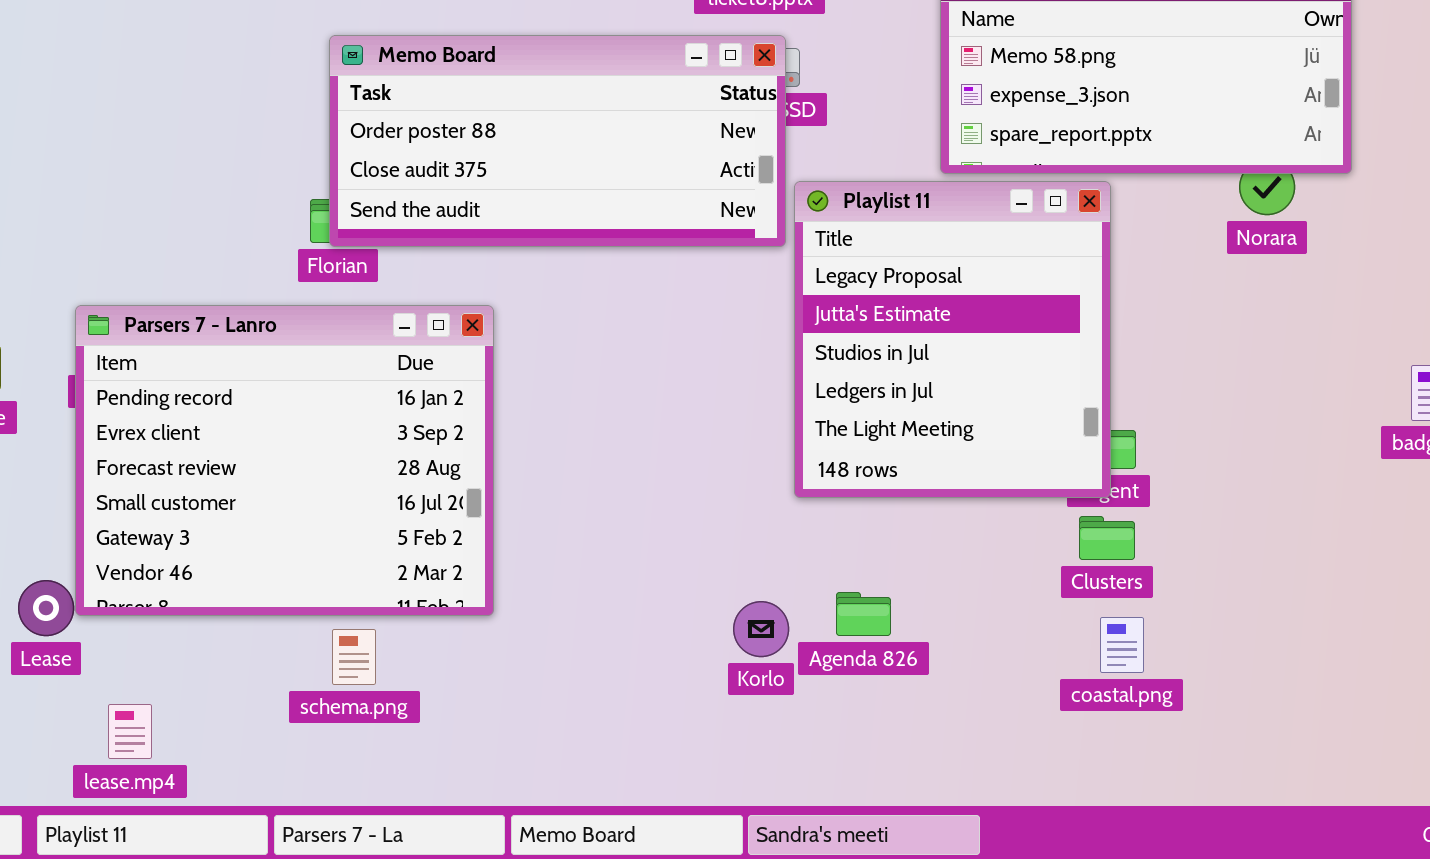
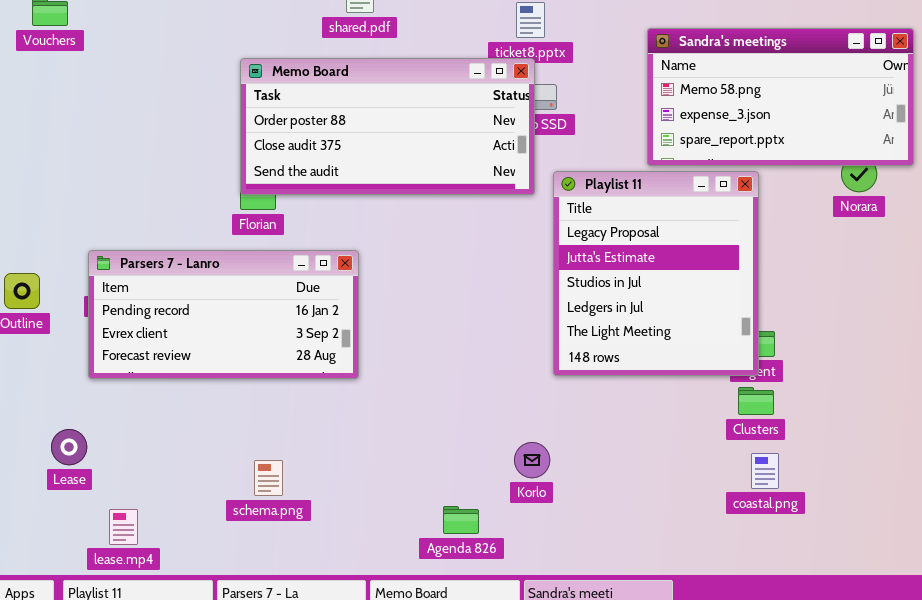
Memo Board: [329,35,786,247] -> [240,58,535,195], moved
Parsers 7 - Lanro: [75,305,494,616] -> [88,250,359,379], resized
Agenda 826: [836,592,891,636] -> [443,506,479,534], moved

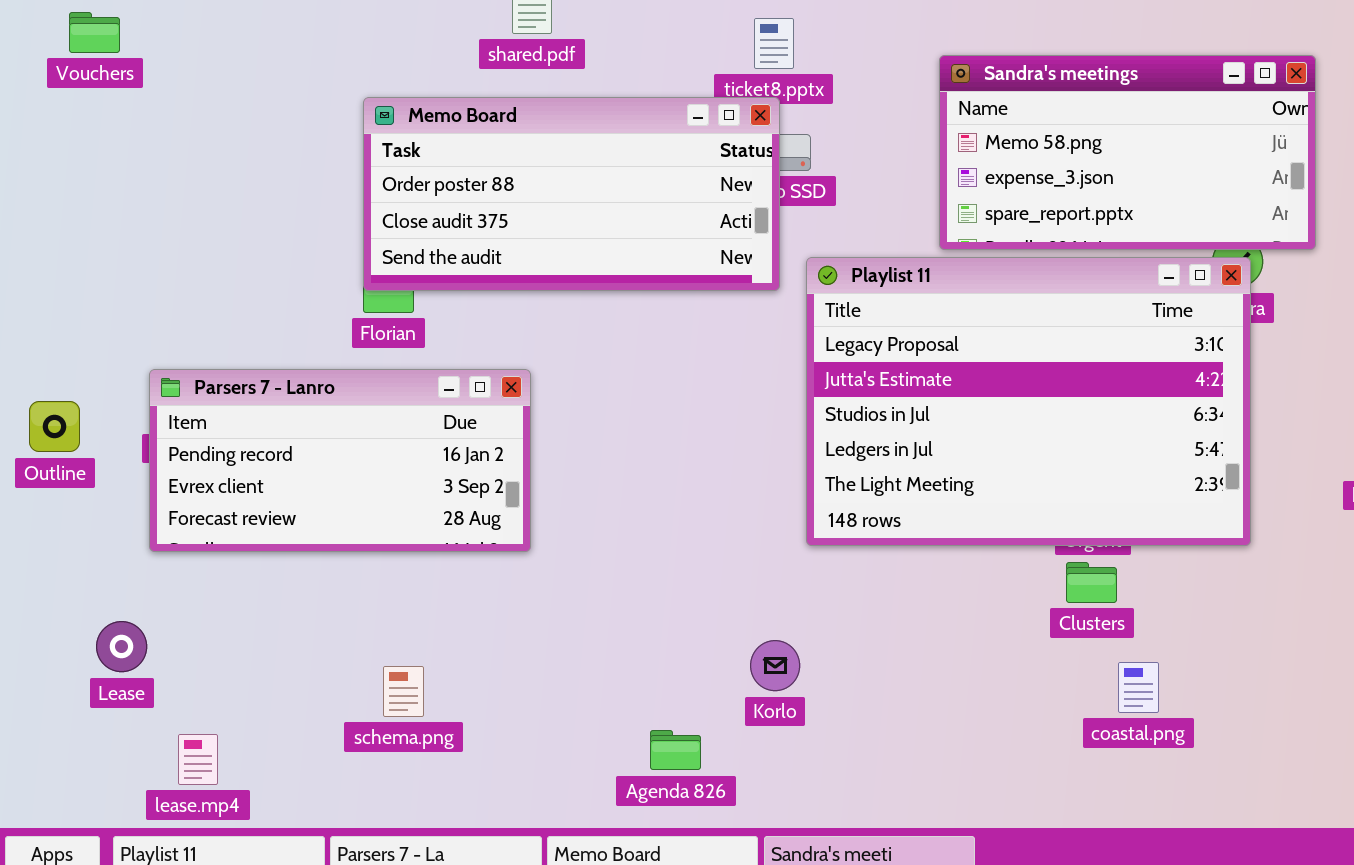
Playlist 11: [553,171,759,376] -> [806,257,1251,546], resized
coastal.png: [751,453,779,489] -> [1118,662,1159,713], moved

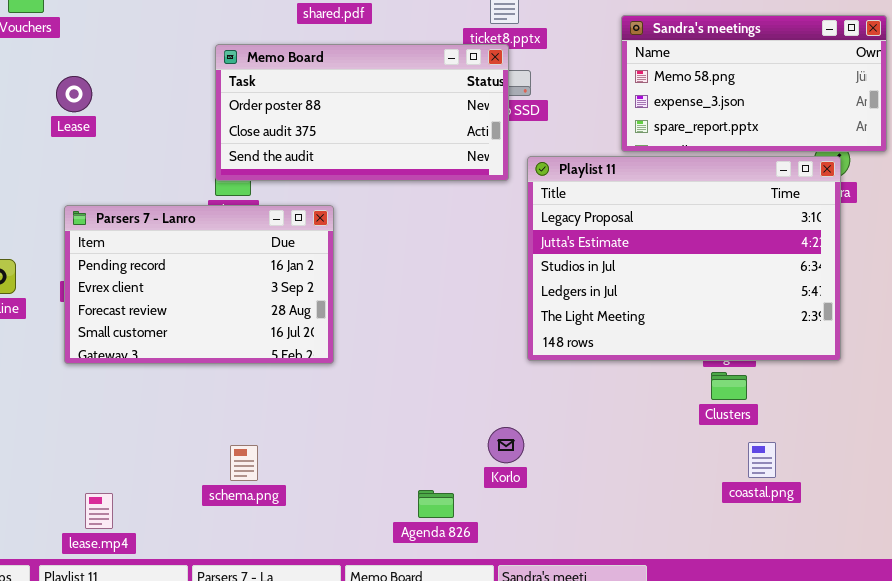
Parsers 7 - Lanro: [149,369,531,552] -> [64,205,334,364], resized
Lease: [96,621,147,672] -> [56,76,92,112], moved

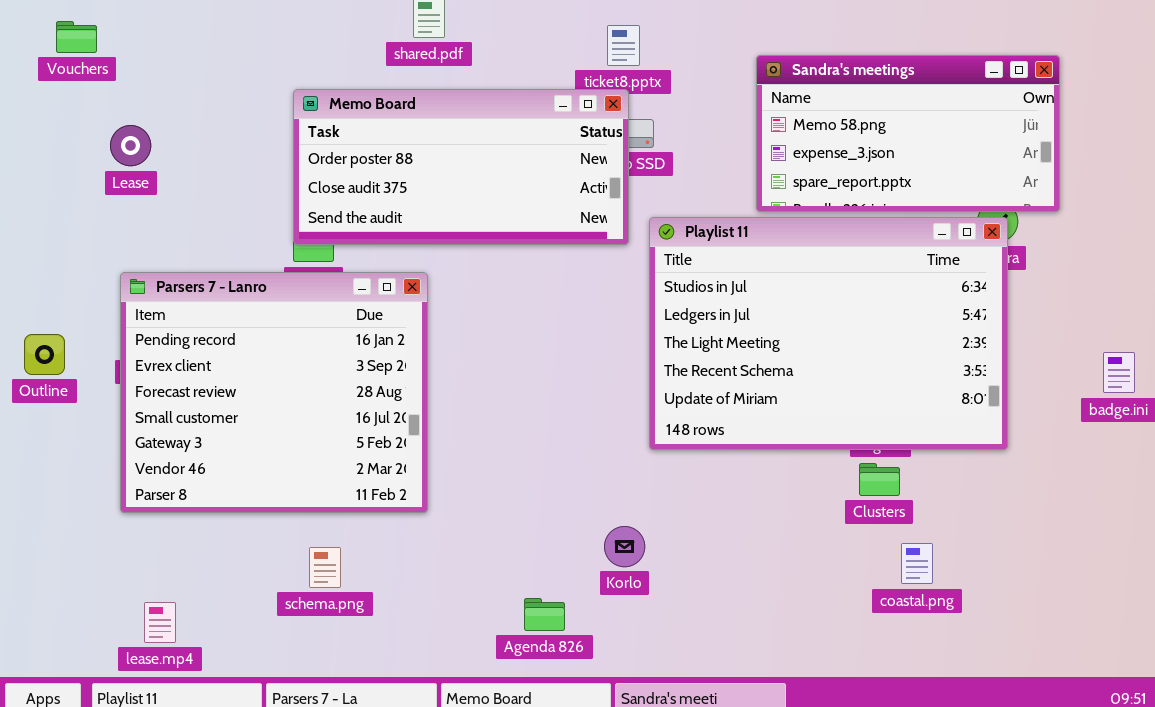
Playlist 11: [527,156,841,361] -> [649,217,1008,450], scrolled down 2 rows
Parsers 7 - Lanro: [64,205,334,364] -> [120,272,428,513], resized

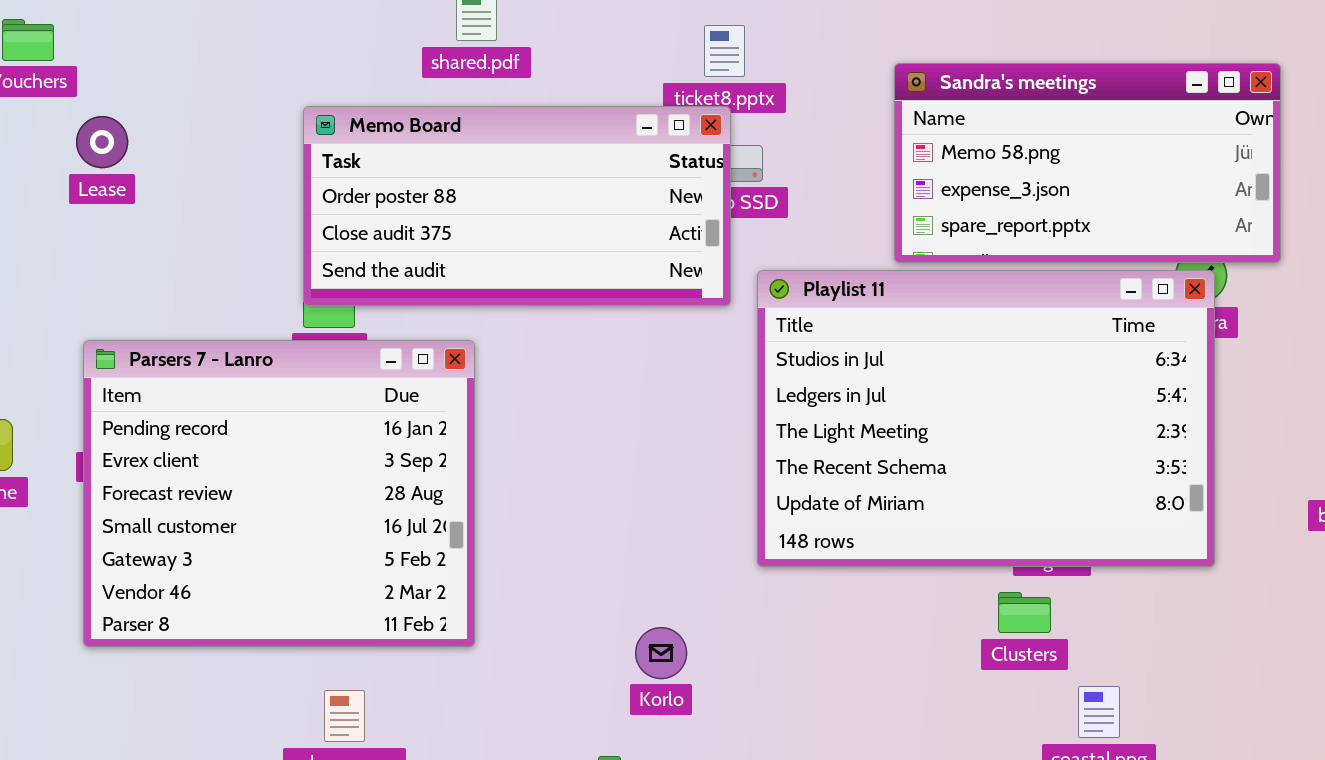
Lease: [110,125,151,166] -> [76,116,128,168], moved
Clusters: [859,463,900,496] -> [998,592,1051,633], moved
Korlo: [604,526,645,567] -> [635,627,687,679], moved

